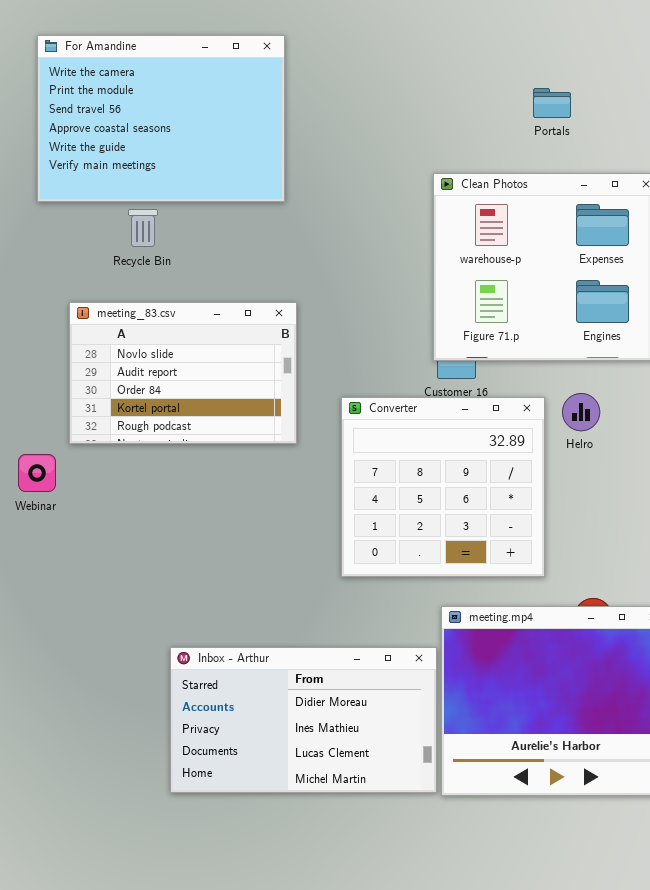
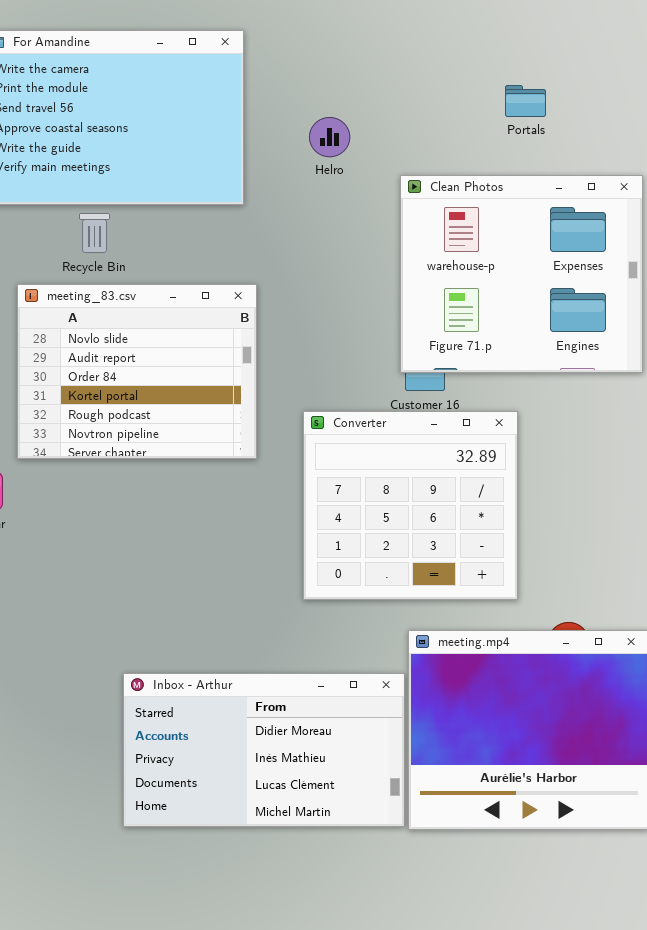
meeting_83.csv: [69,302,297,444] -> [17,284,257,459], resized
Helro: [562,393,600,431] -> [309,117,350,157], moved

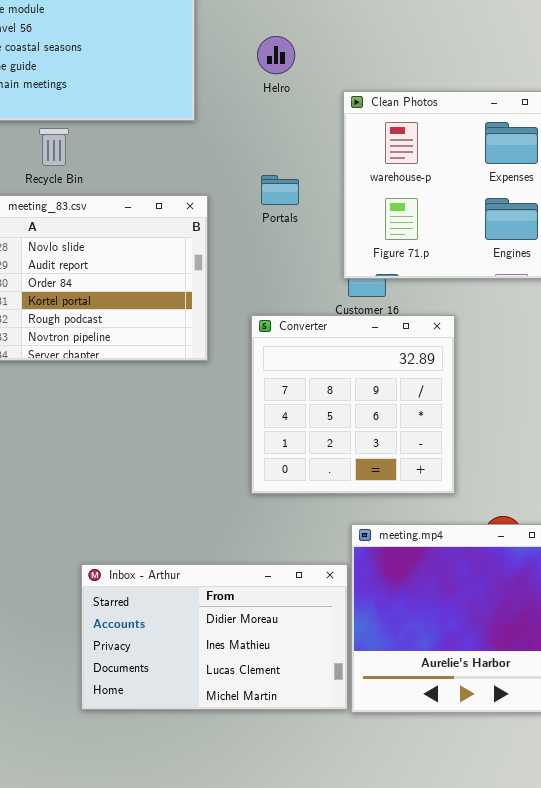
Portals: [505,85,546,117] -> [261,175,299,205], moved

